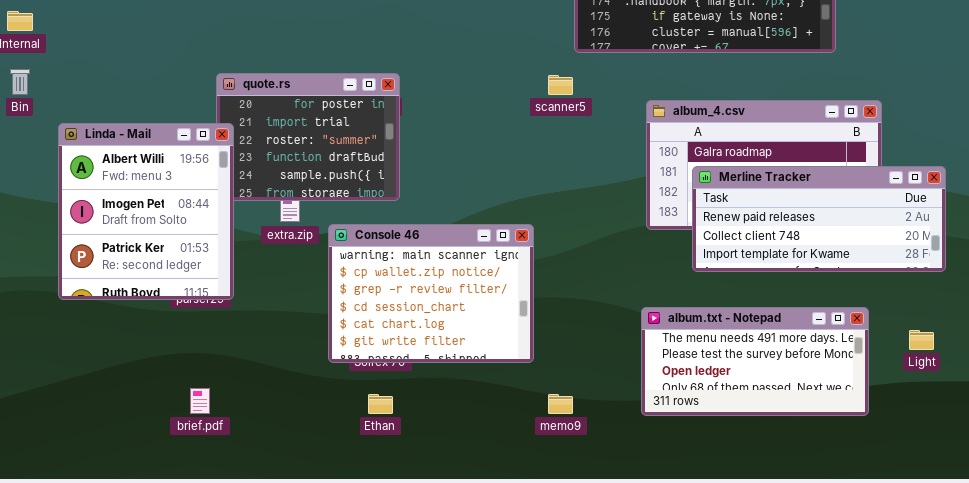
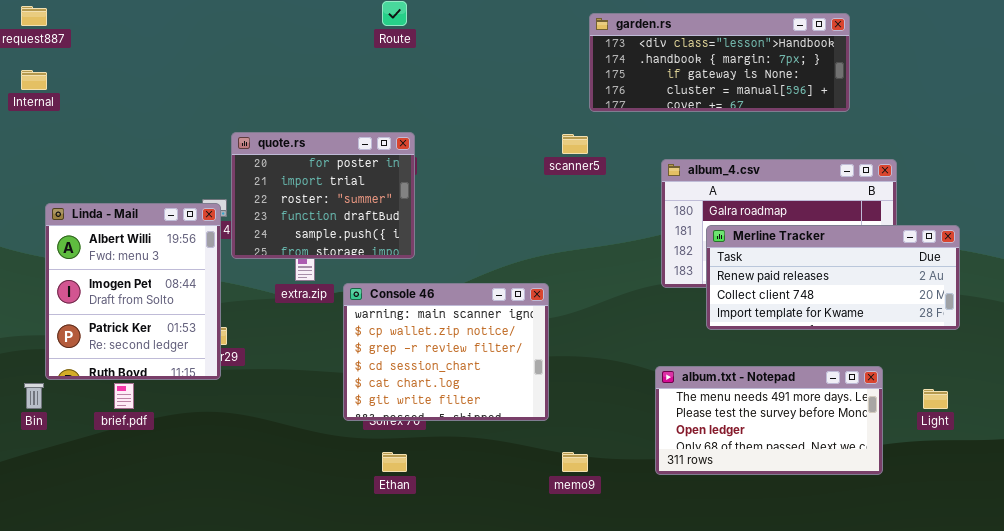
Bin: [10,69,30,95] -> [24,383,44,409], moved
Linda - Mail: [58,123,234,300] -> [45,203,221,380], moved
brief.pdf: [190,388,210,414] -> [114,383,134,409], moved

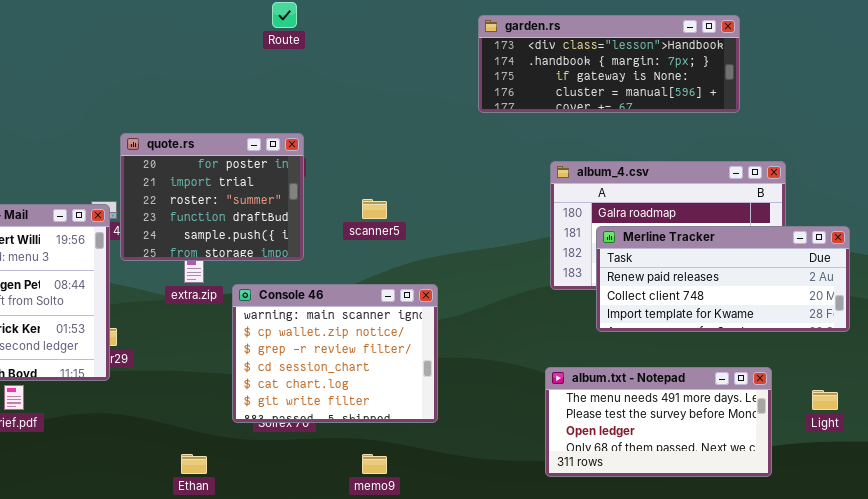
scanner5: [562,134,588,154] -> [362,199,387,219], moved
Ethan: [382,452,407,472] -> [181,454,207,474], moved
memo9: [562,452,588,472] -> [362,454,387,474], moved

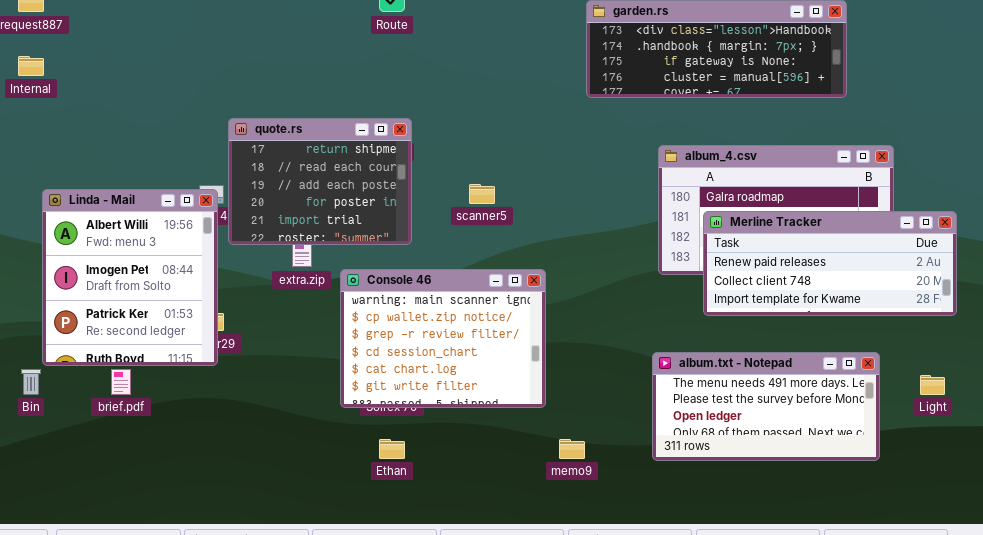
quote.rs: [120,133,304,261] -> [228,118,412,245], scrolled up 3 rows
Ethan: [181,454,207,474] -> [379,439,405,459], moved
memo9: [362,454,387,474] -> [559,439,585,459], moved

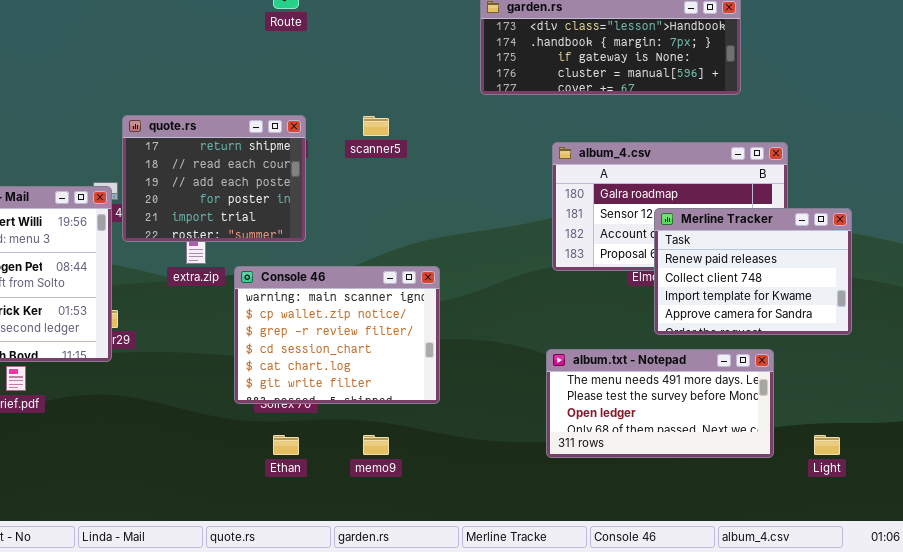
scanner5: [469,184,495,204] -> [363,116,389,136], moved
Merline Tracker: [703,211,957,316] -> [654,208,852,335], resized
Light: [920,375,945,395] -> [814,435,840,455], moved
memo9: [559,439,585,459] -> [363,435,389,455], moved

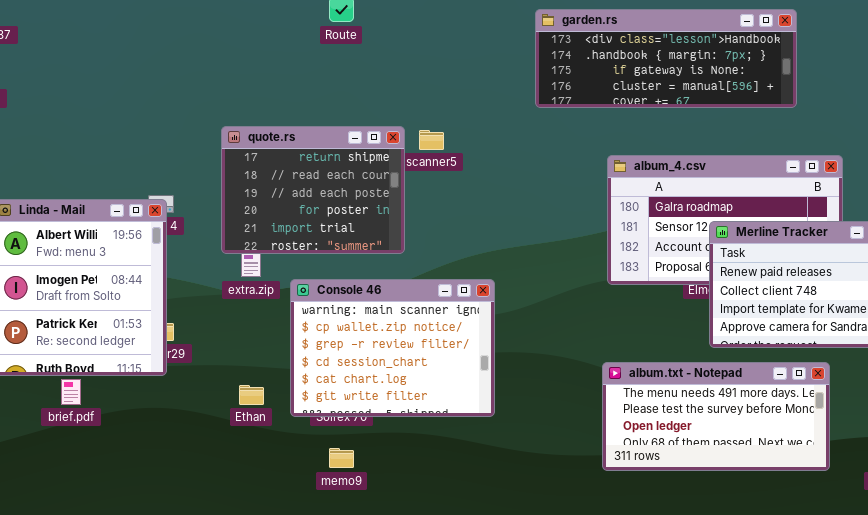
quote.rs: [122,115,306,242] -> [221,126,405,254], moved
Ethan: [273,435,299,455] -> [239,385,264,405], moved
memo9: [363,435,389,455] -> [329,448,354,468], moved

